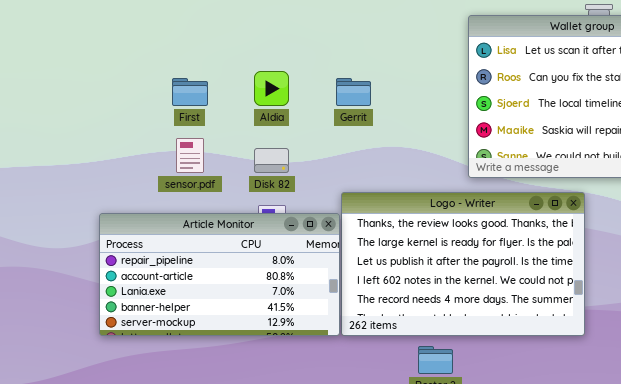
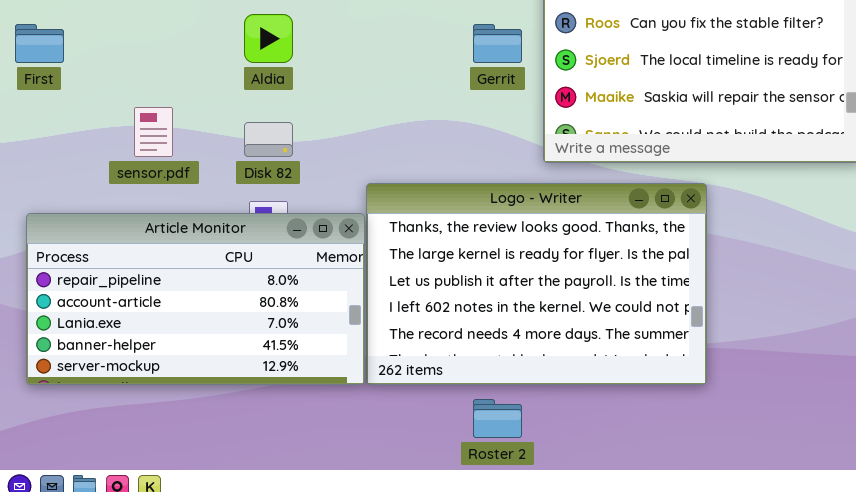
First: [172,78,208,106] -> [15,24,64,63], moved
Gerrit: [336,78,371,106] -> [473,24,522,63], moved

